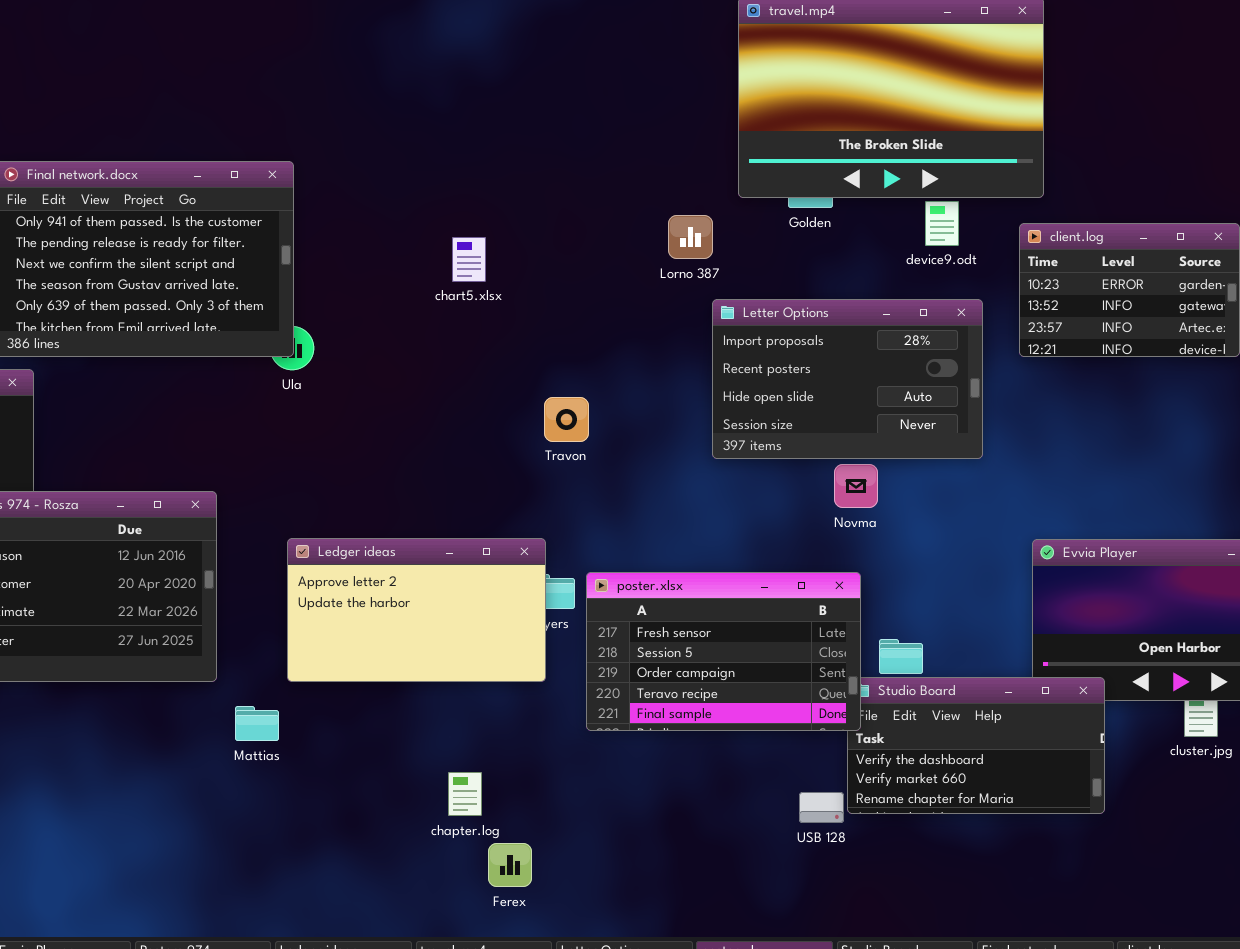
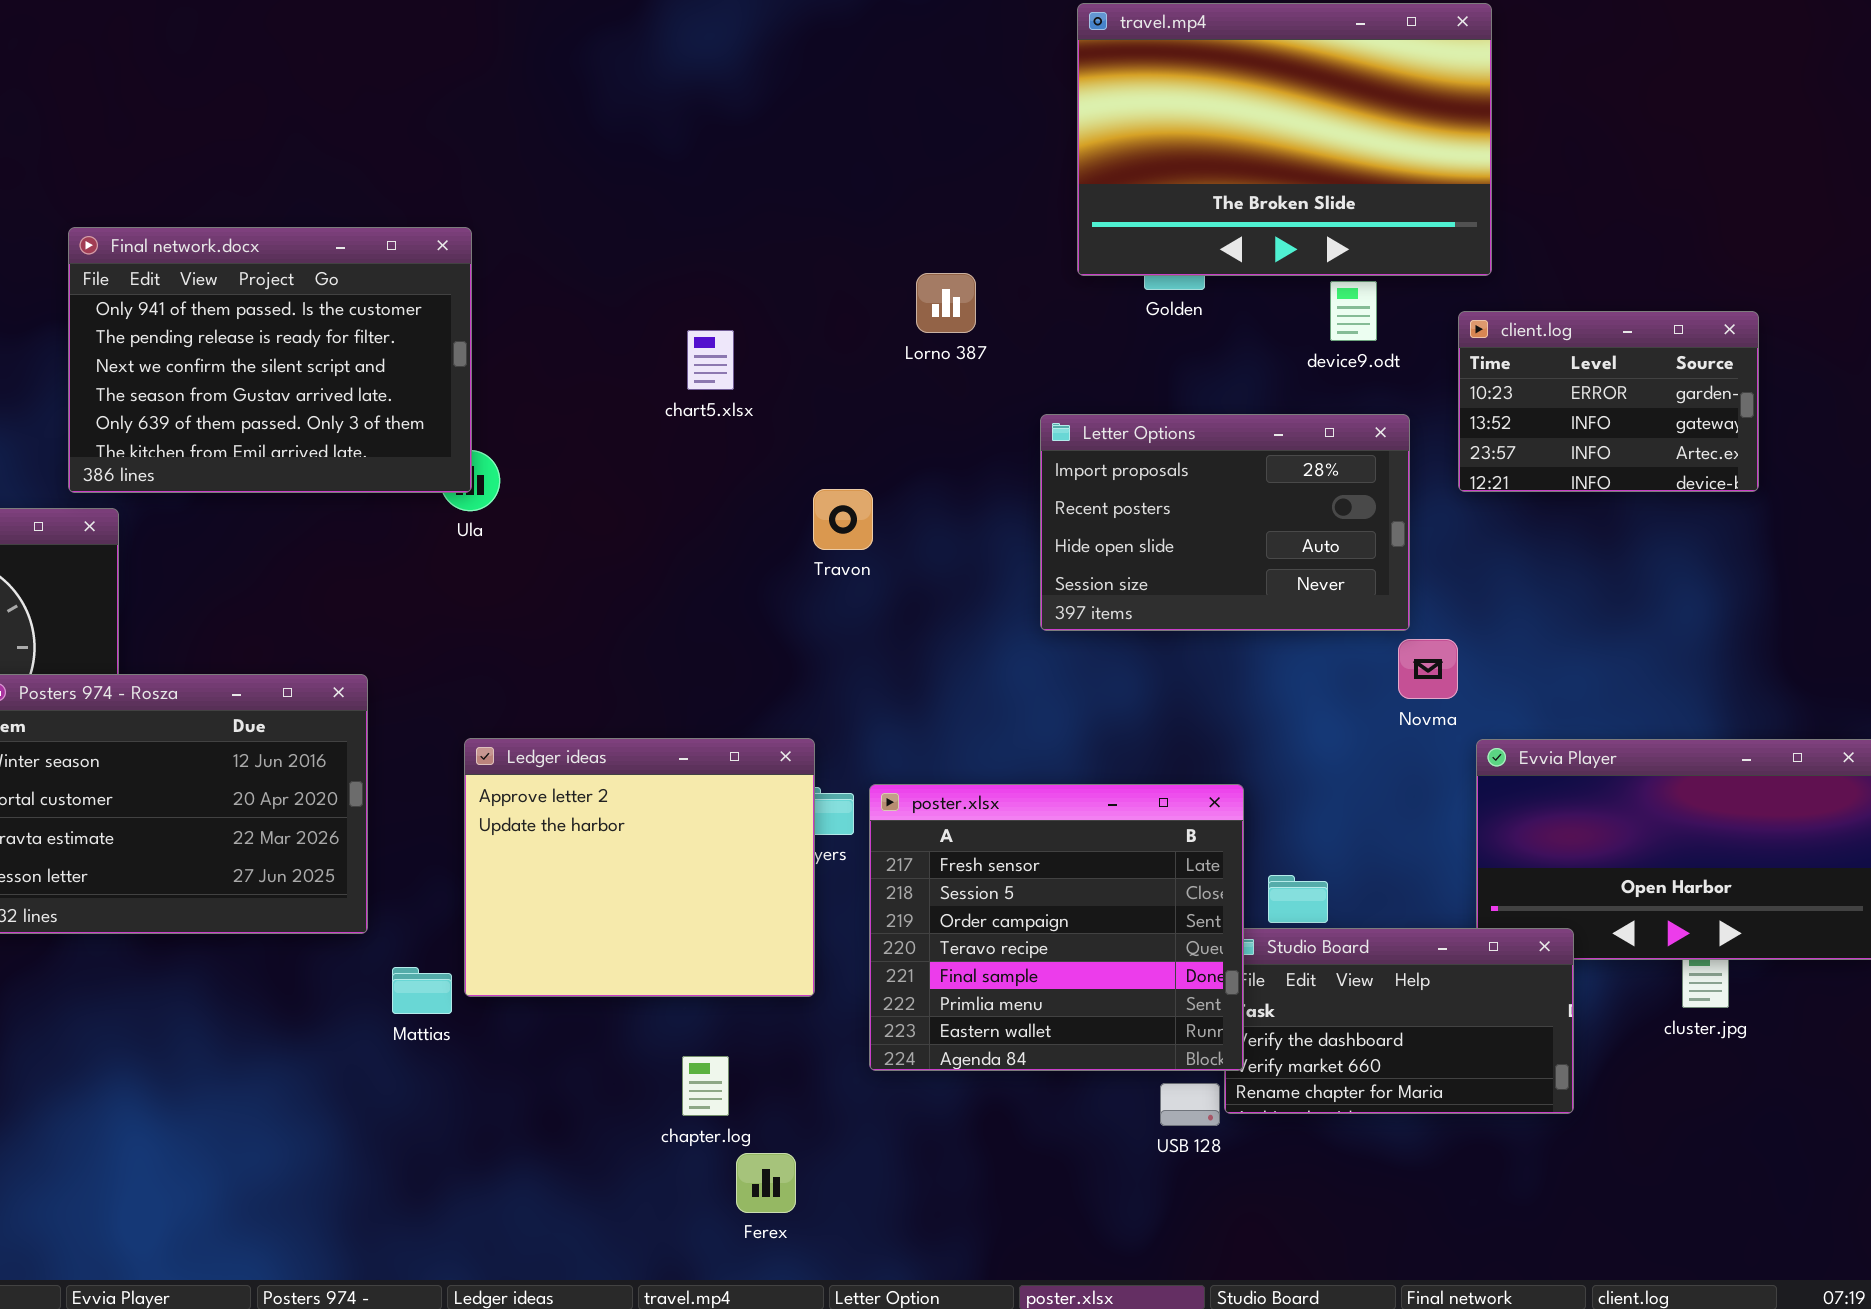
Lorno 387: [668,215,713,259] -> [916,273,976,333], moved
Travon: [544,397,589,442] -> [813,489,873,550], moved
Novma: [834,464,878,508] -> [1398,639,1458,699], moved
Ledger ideas: [287,538,546,682] -> [464,738,815,997], resized
poster.xlsx: [586,572,861,731] -> [869,784,1244,1071], resized

